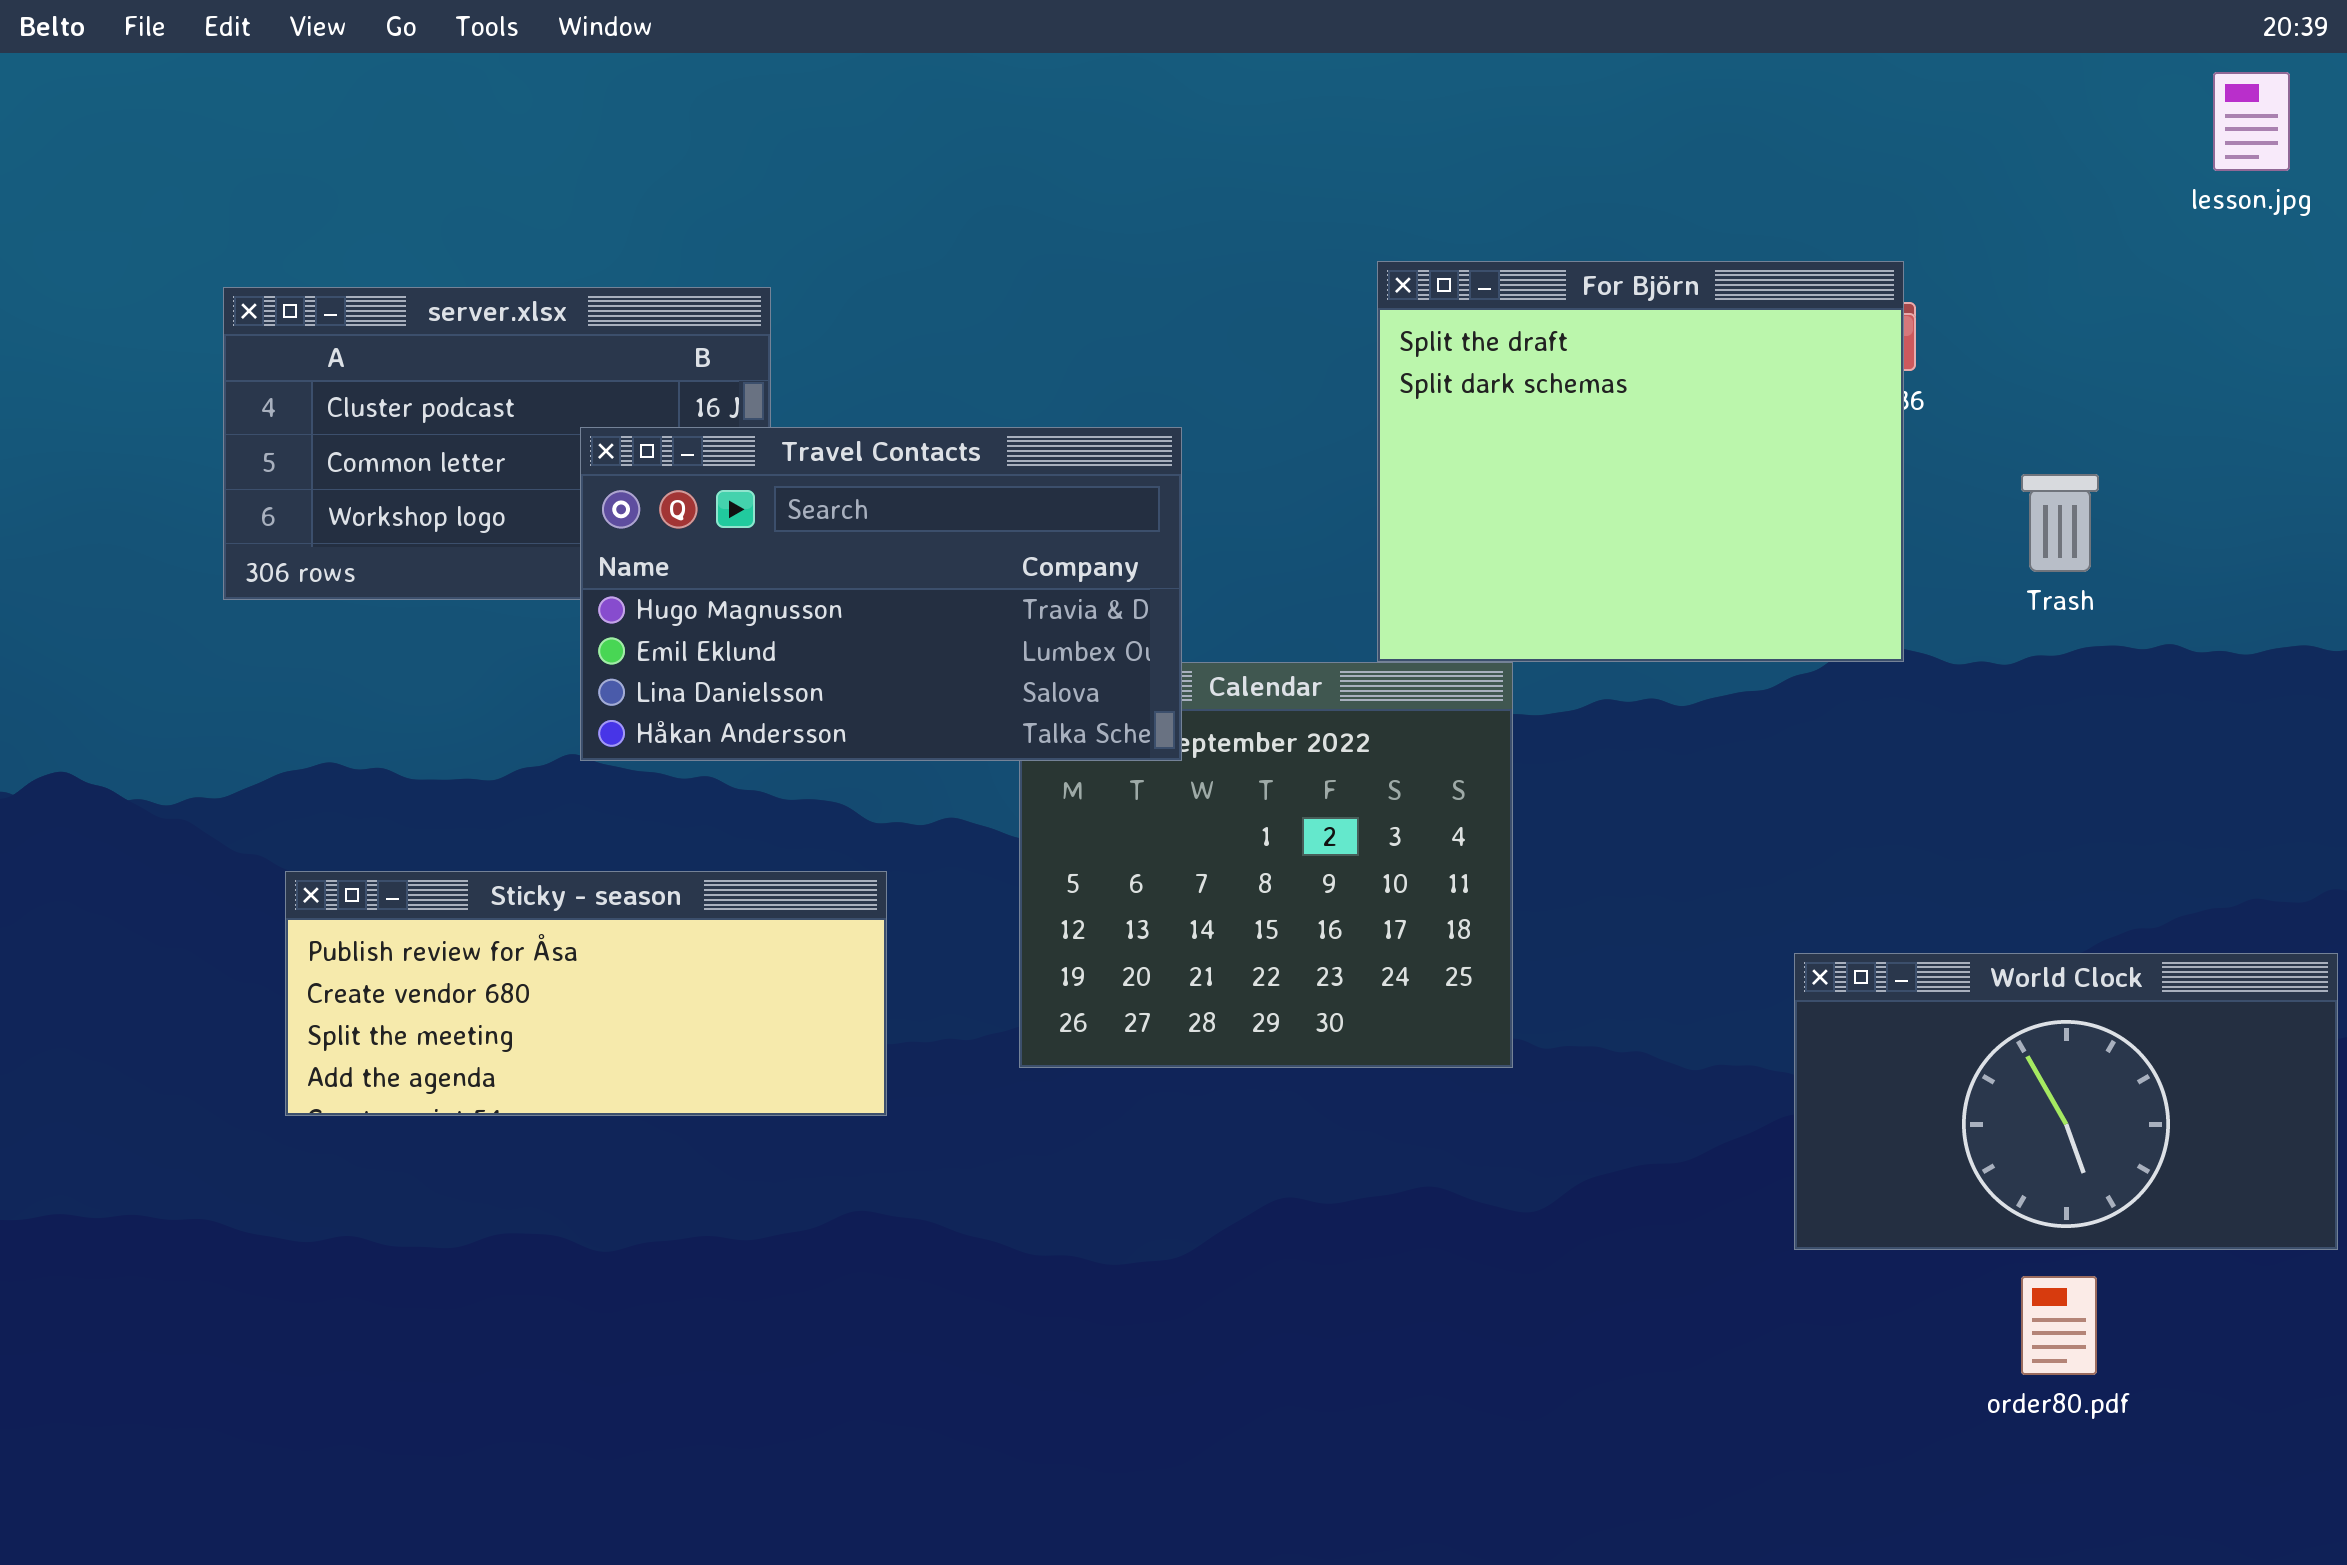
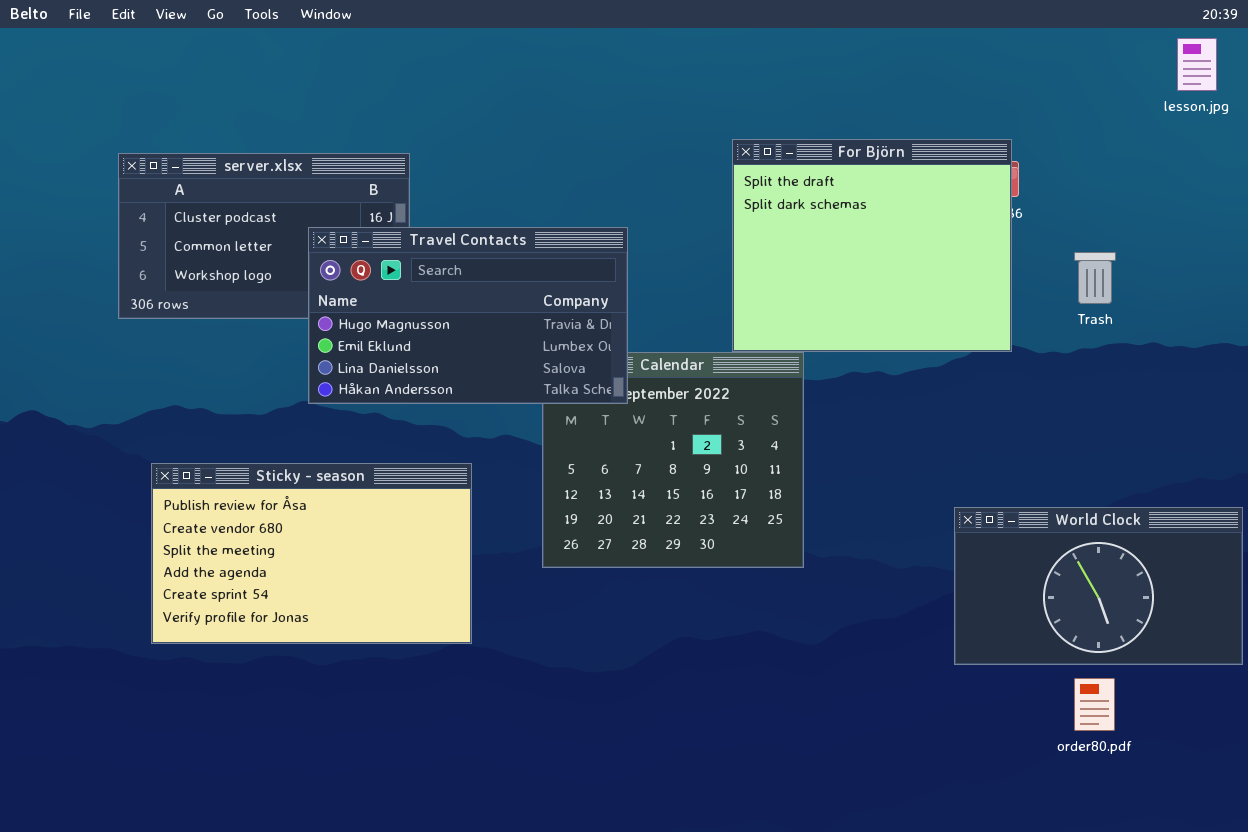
Sticky - season: [285,871,887,1116] -> [151,463,472,644], resized

